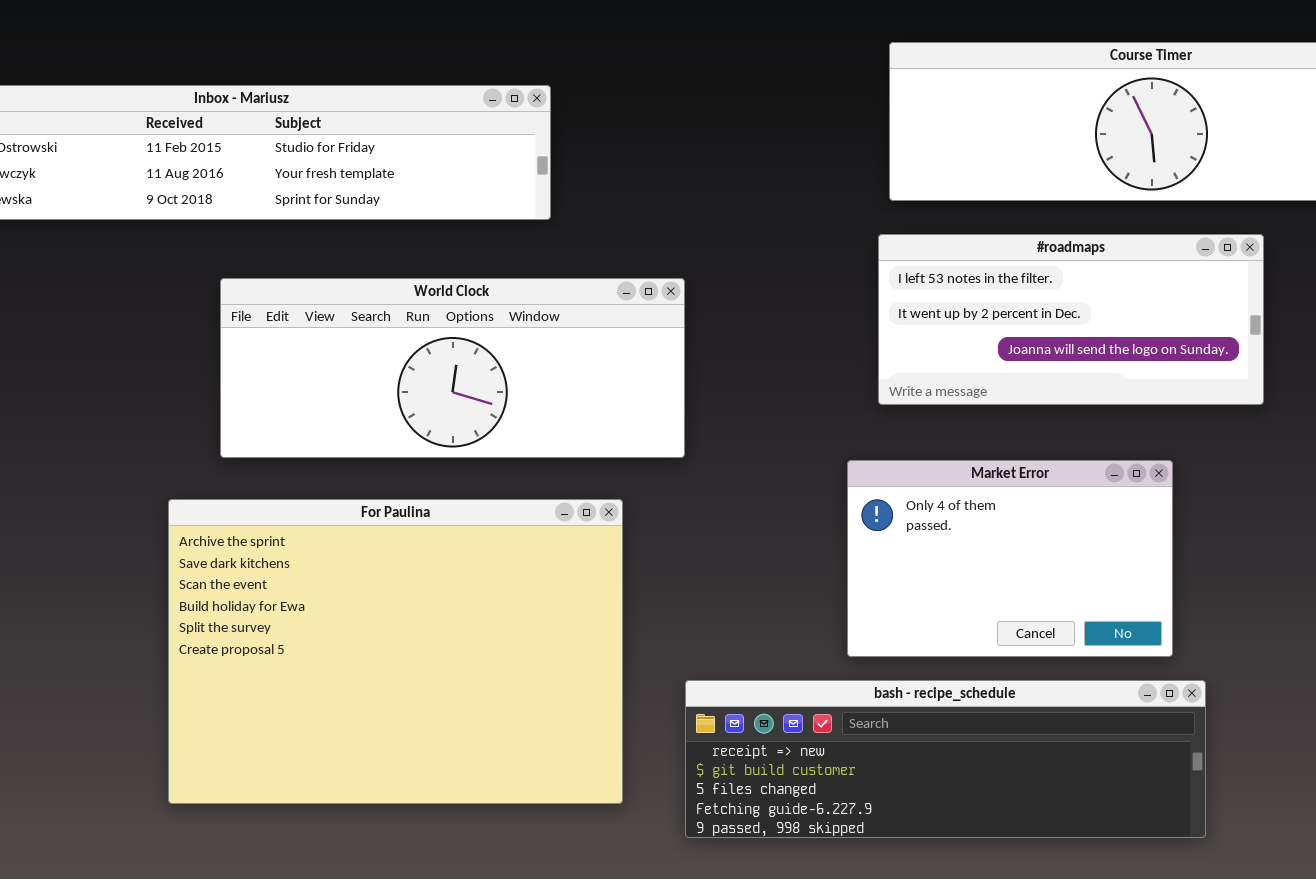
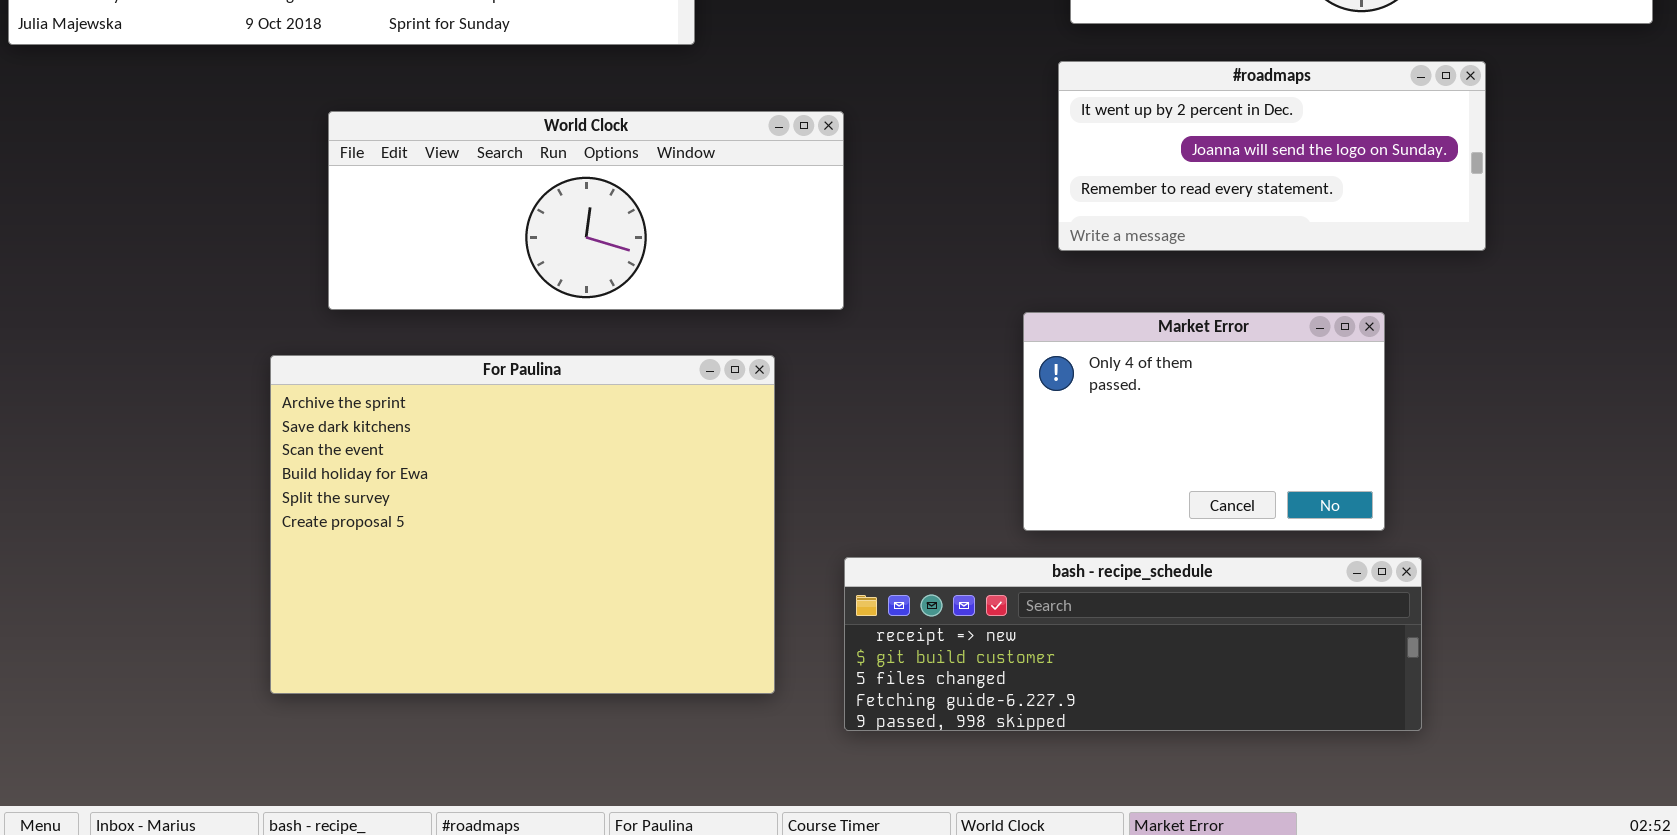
#roadmaps: [878,234,1264,405] -> [1058,61,1486,251], scrolled down 1 row

